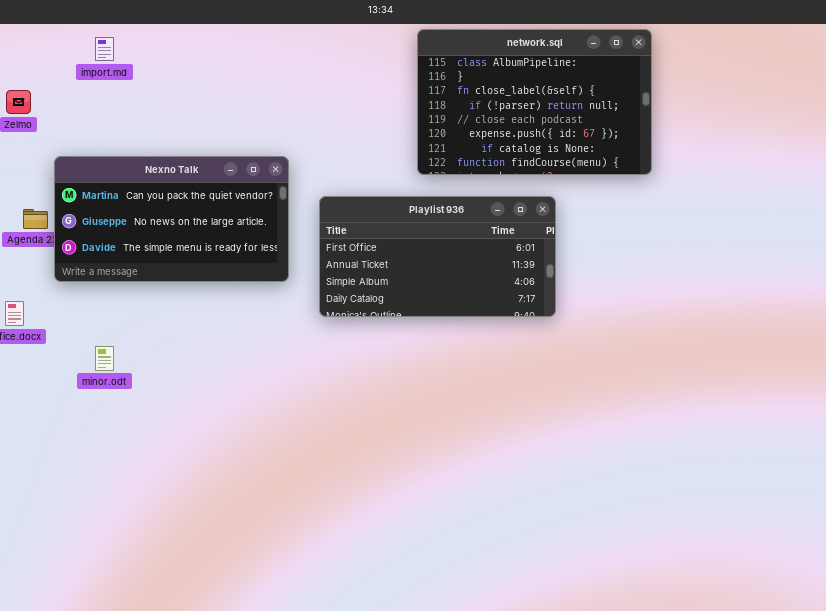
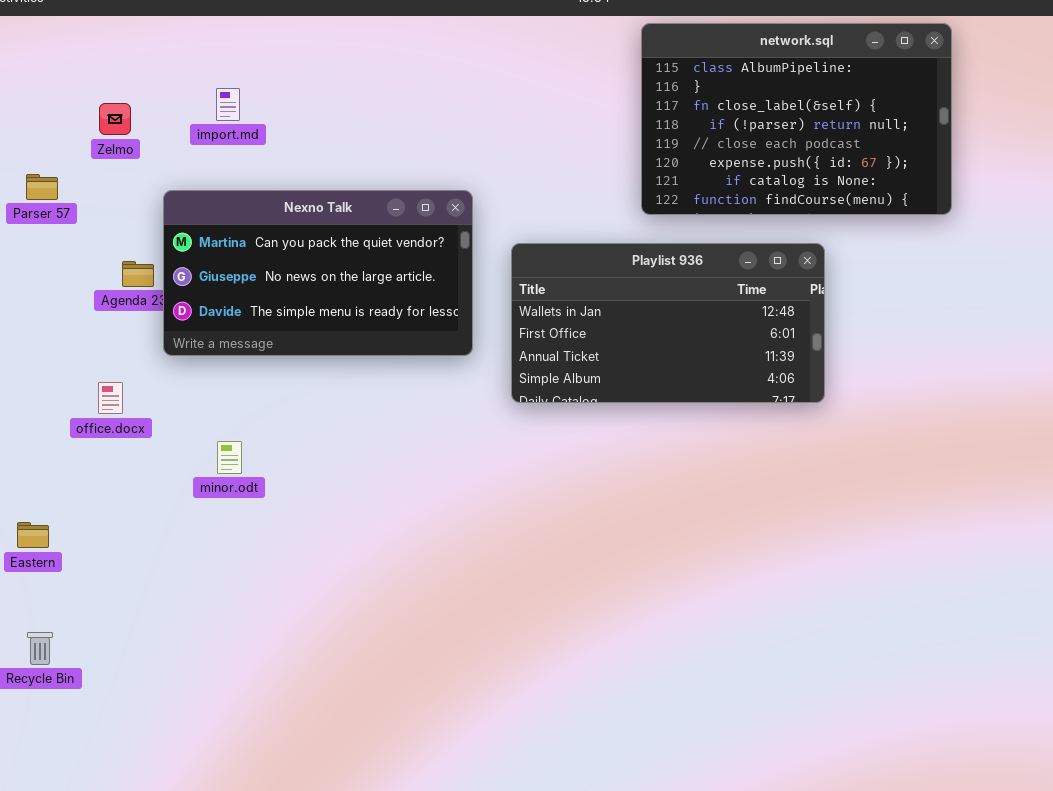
import.md: [95,37,114,61] -> [216,88,240,121], moved
Playlist 936: [319,196,556,317] -> [511,243,825,403], scrolled up 1 row

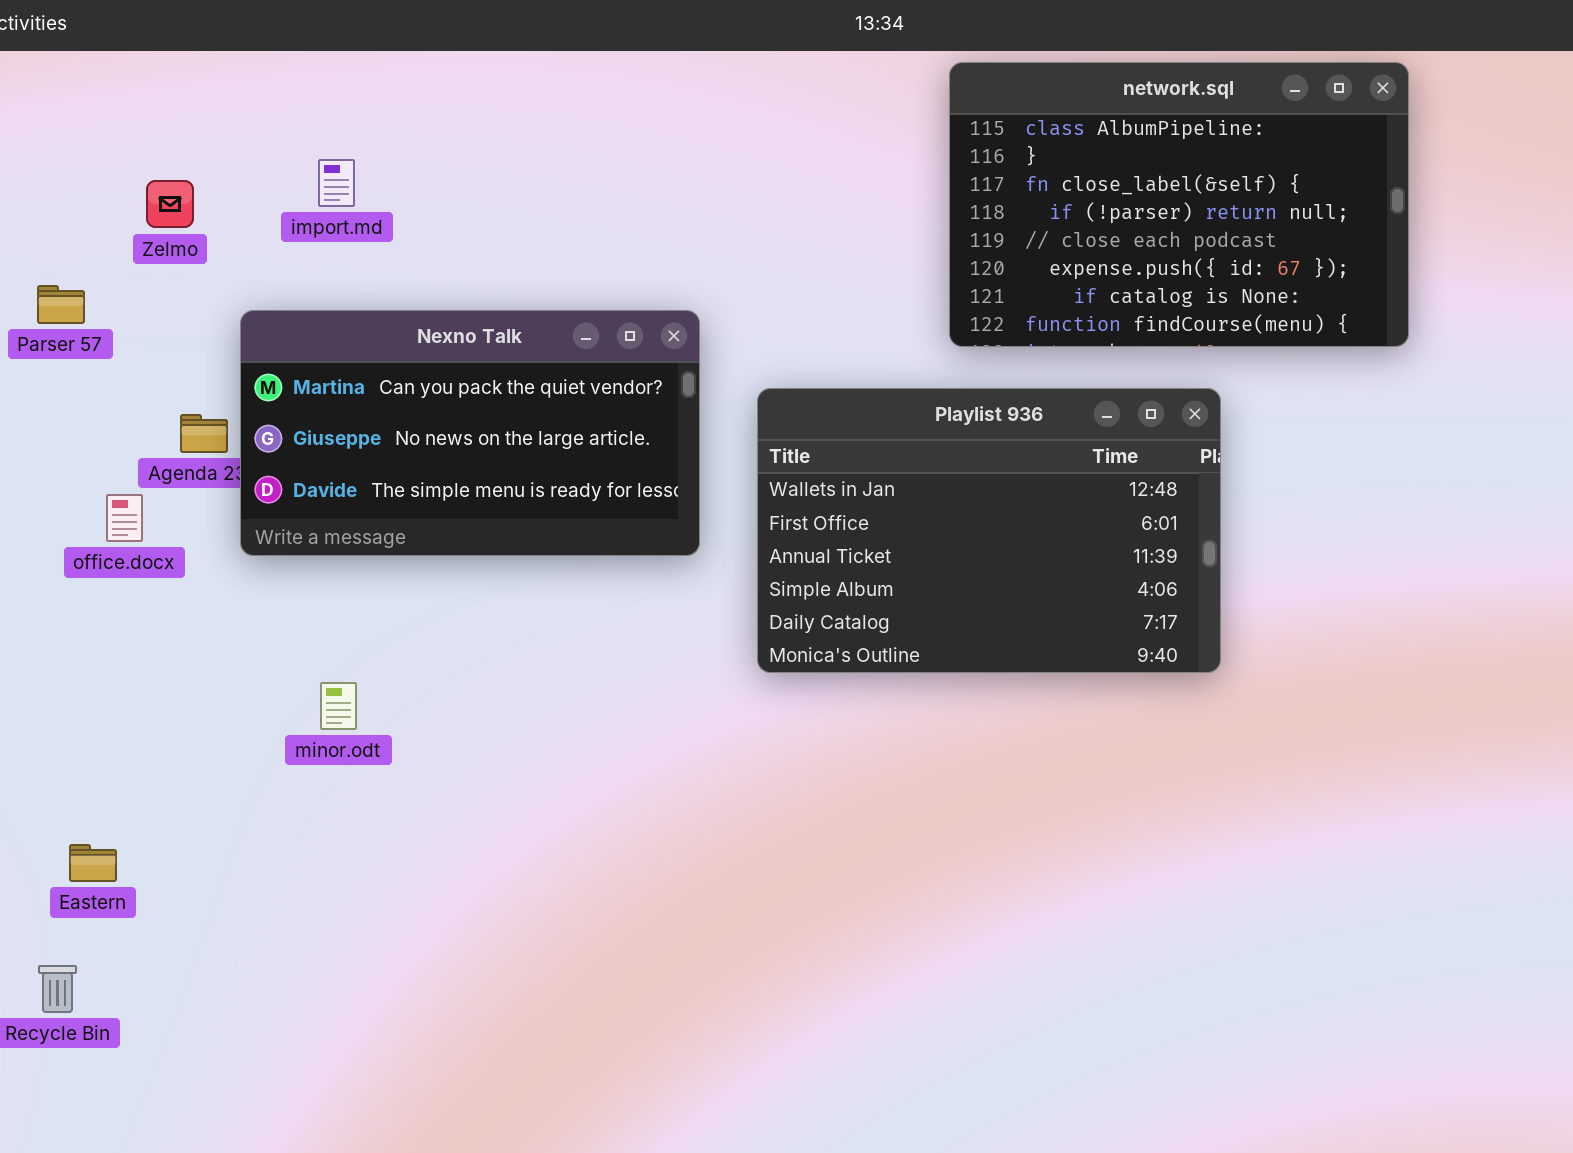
Playlist 936: [511,243,825,403] -> [757,388,1221,673], resized
office.docx: [98,382,123,414] -> [106,494,143,542], moved
Eastern: [17,522,49,548] -> [69,844,117,882], moved

